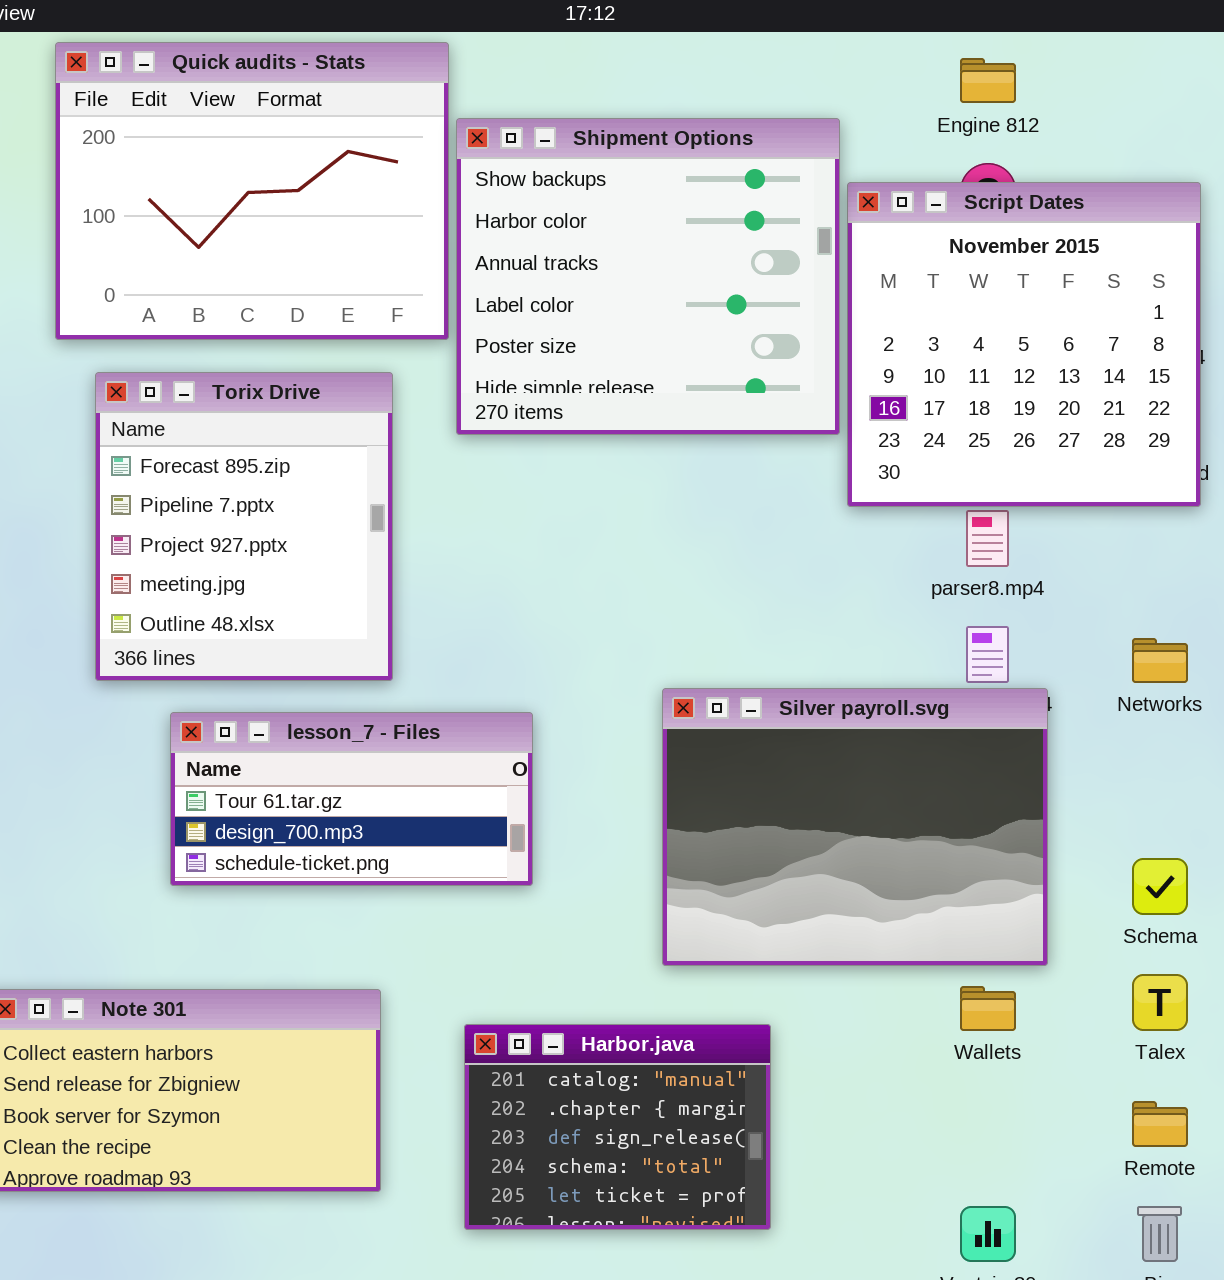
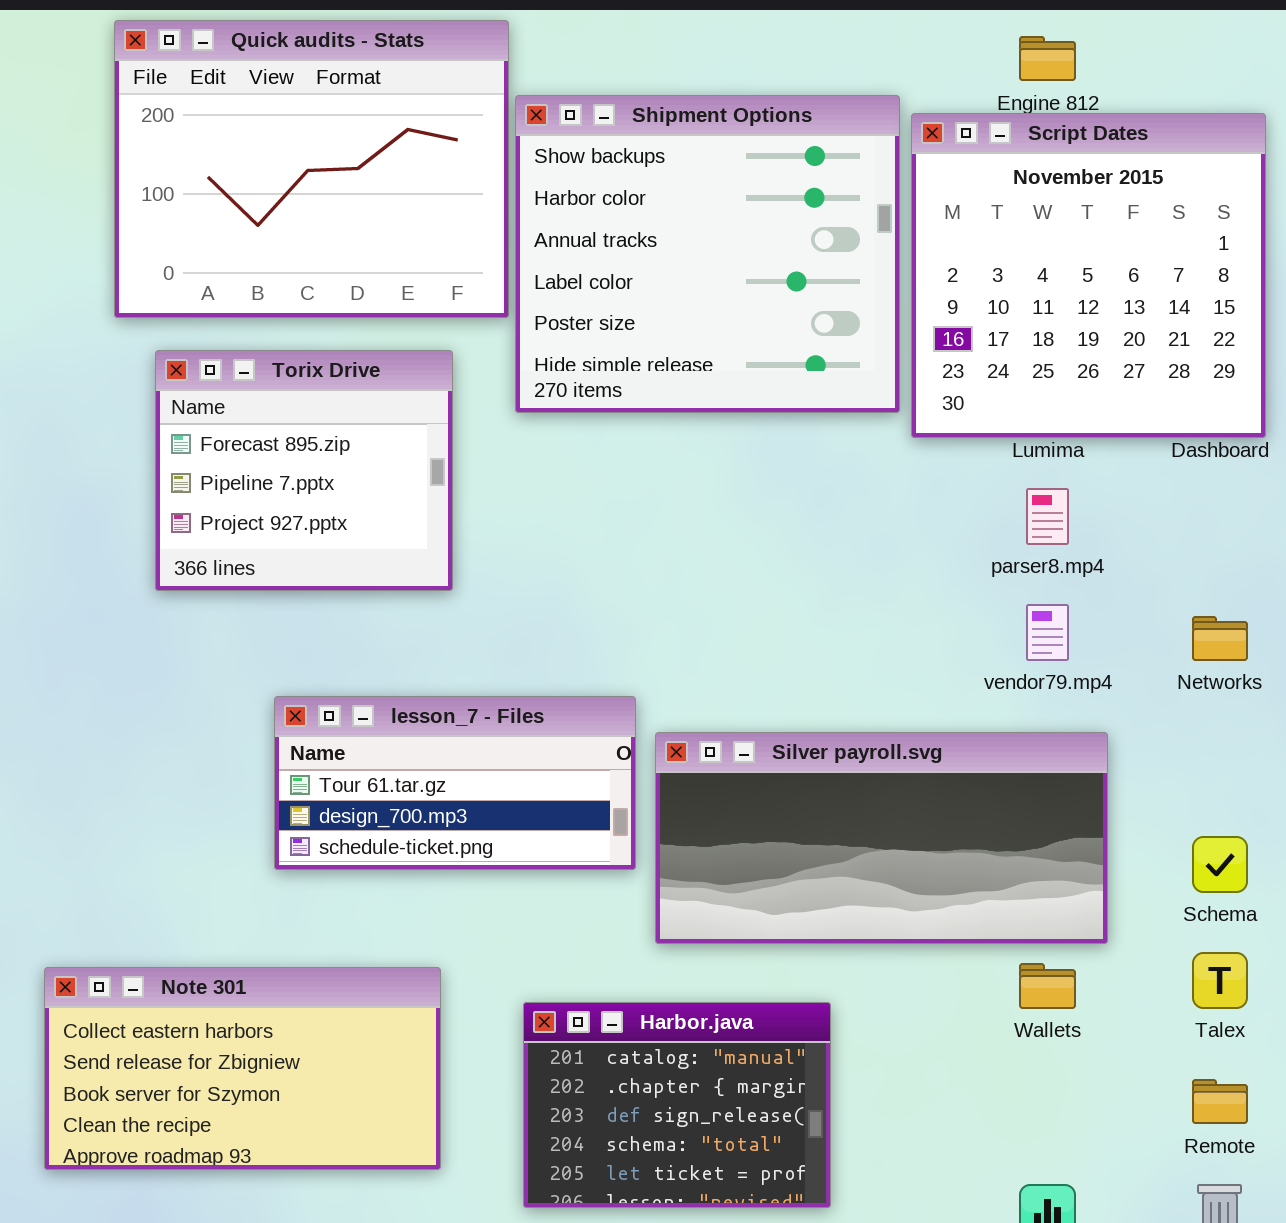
Script Dates: [847,182,1201,507] -> [911,113,1266,438], moved
Torix Drive: [95,372,393,681] -> [155,350,453,591], resized
Silver payroll.svg: [662,688,1048,966] -> [655,732,1108,944], resized
lesson_7 - Files: [170,712,533,886] -> [274,696,636,870], moved

